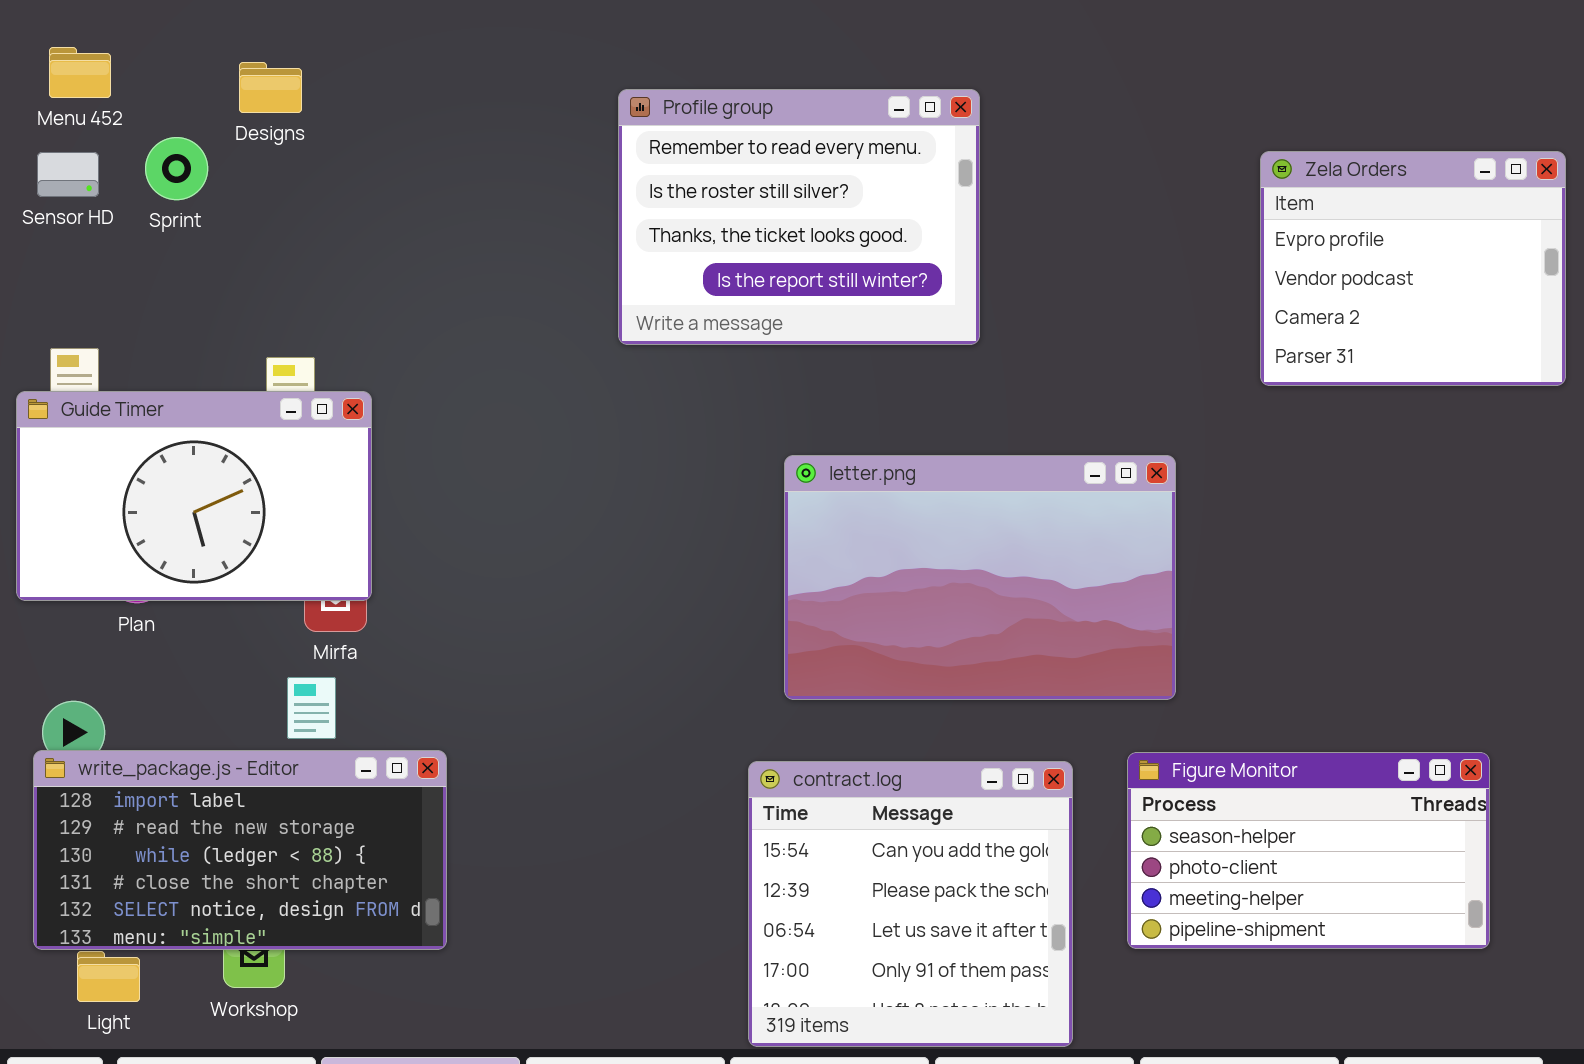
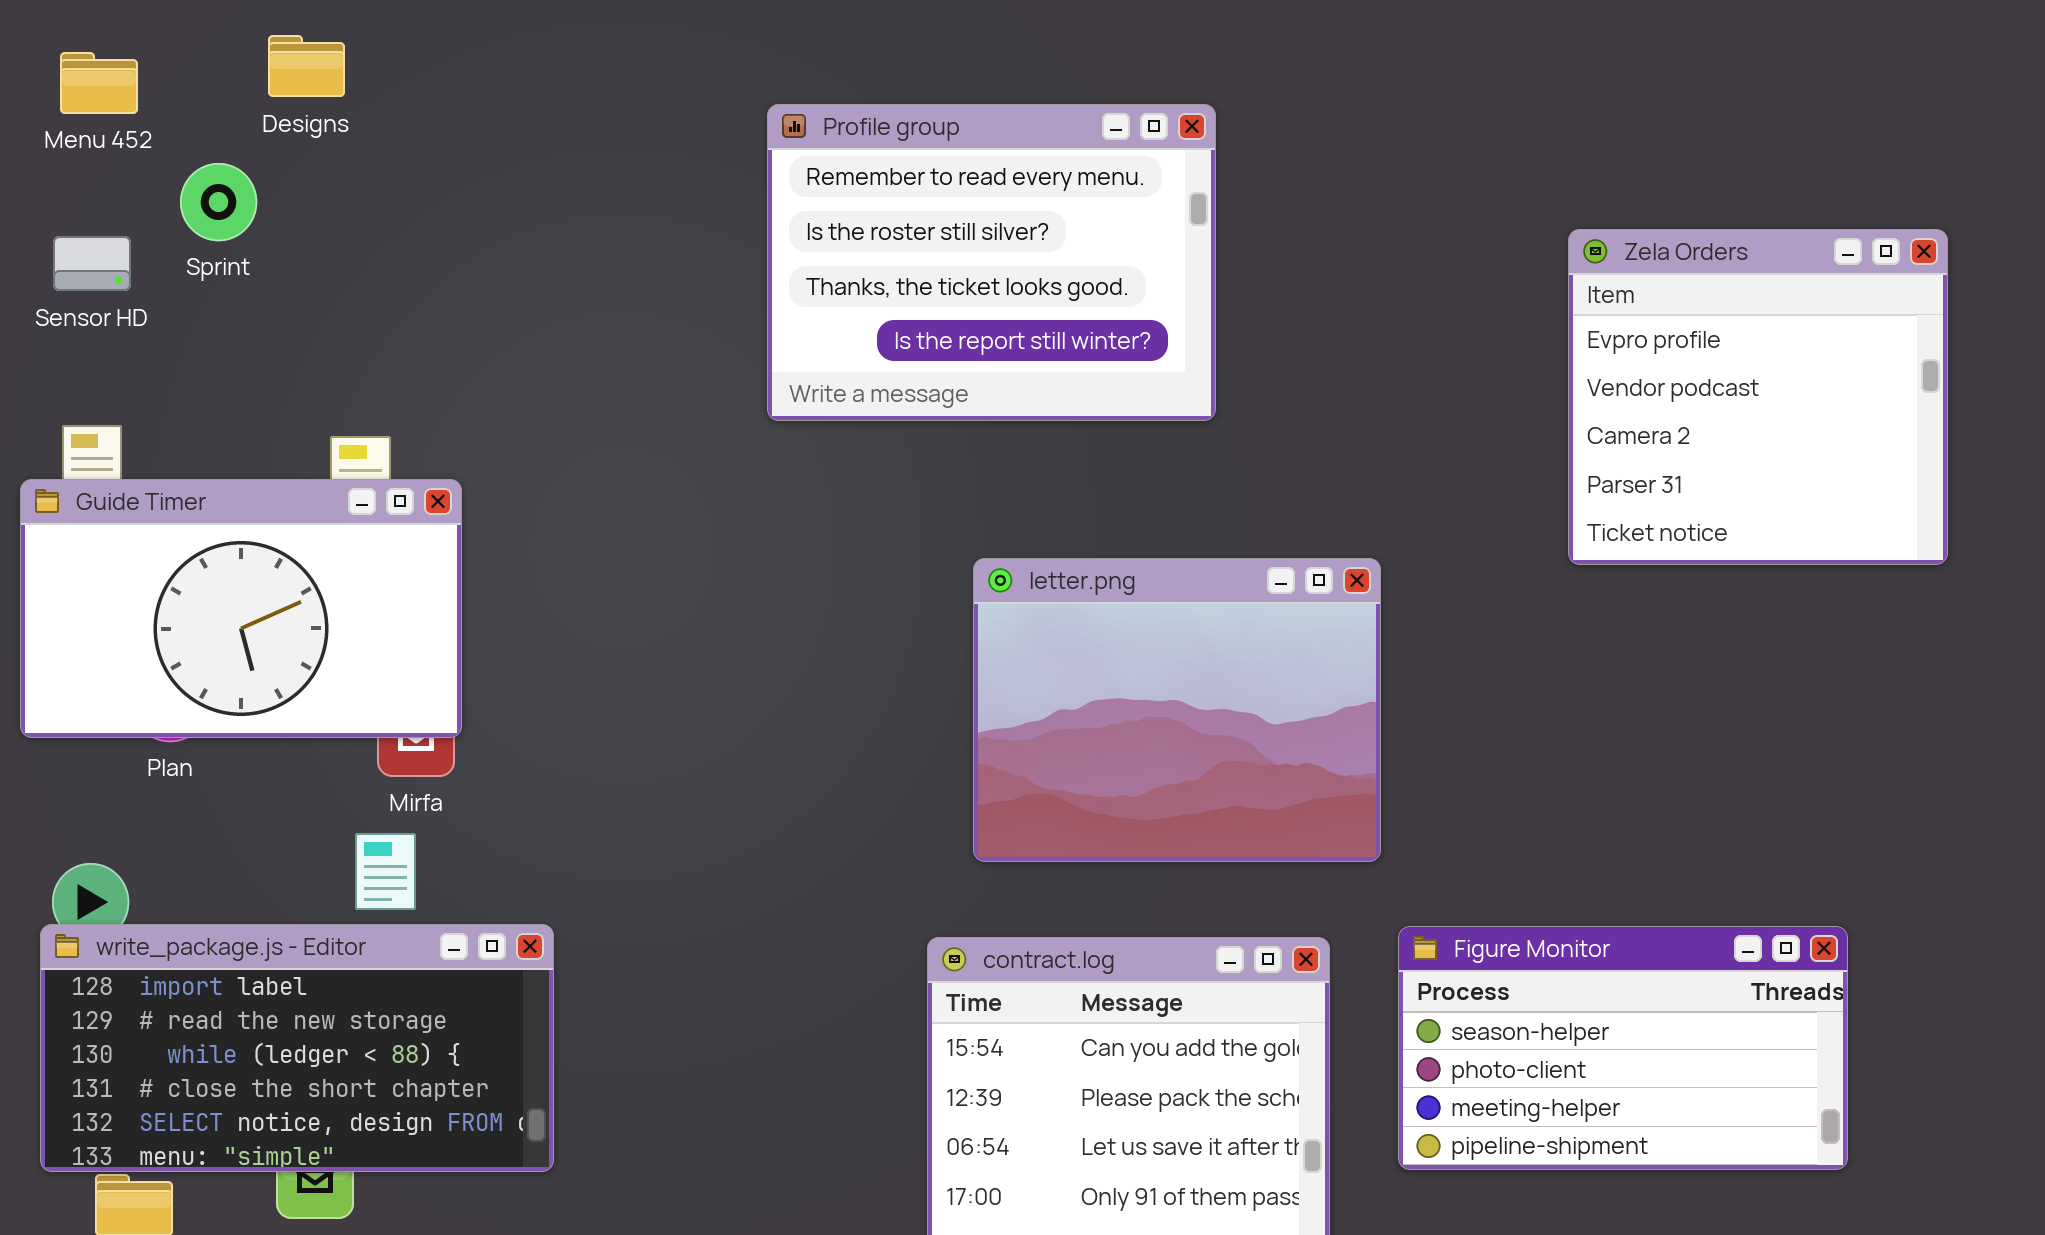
Designs: [239,62,302,113] -> [268,35,345,97], moved
Zela Orders: [1260,151,1566,386] -> [1568,229,1948,565], moved, resized
Sensor HD: [37,152,99,197] -> [53,236,131,291], moved
letter.png: [784,455,1176,700] -> [973,558,1381,862], resized

